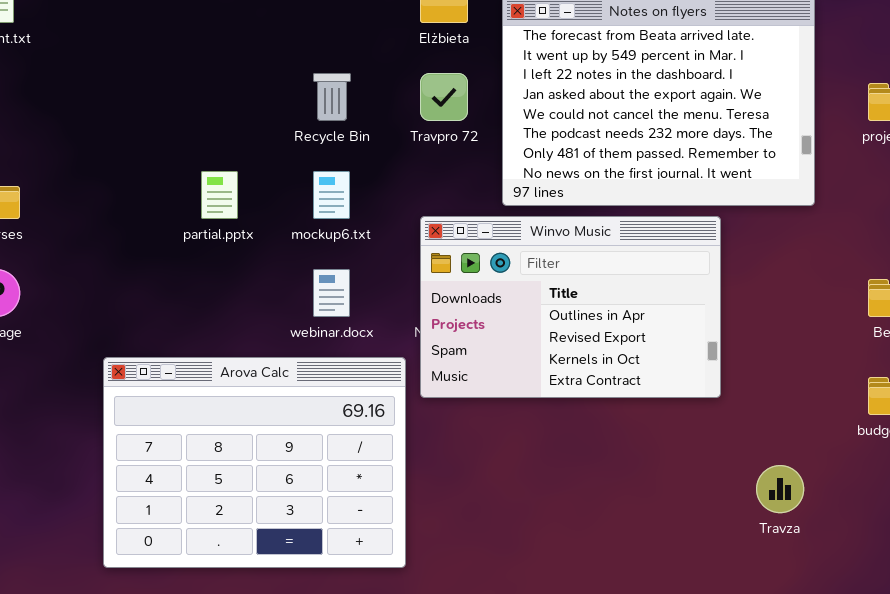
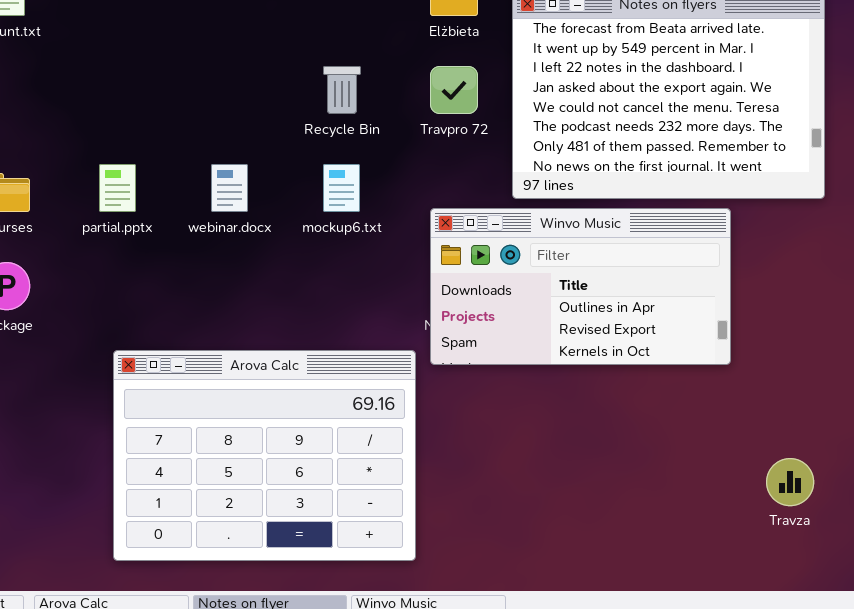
partial.pptx: [201,171,238,219] -> [99,164,136,212], moved
Winvo Music: [420,216,721,398] -> [430,208,731,365], resized
webinar.docx: [313,269,350,317] -> [211,164,248,212], moved

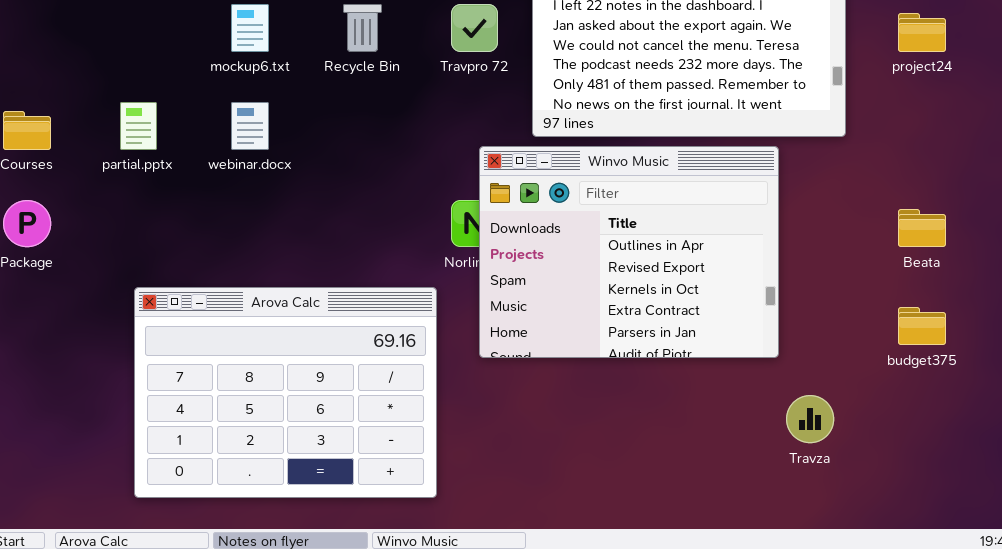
mockup6.txt: [323,164,360,212] -> [231,4,269,52], moved
Winvo Music: [430,208,731,365] -> [479,146,779,358], moved, resized

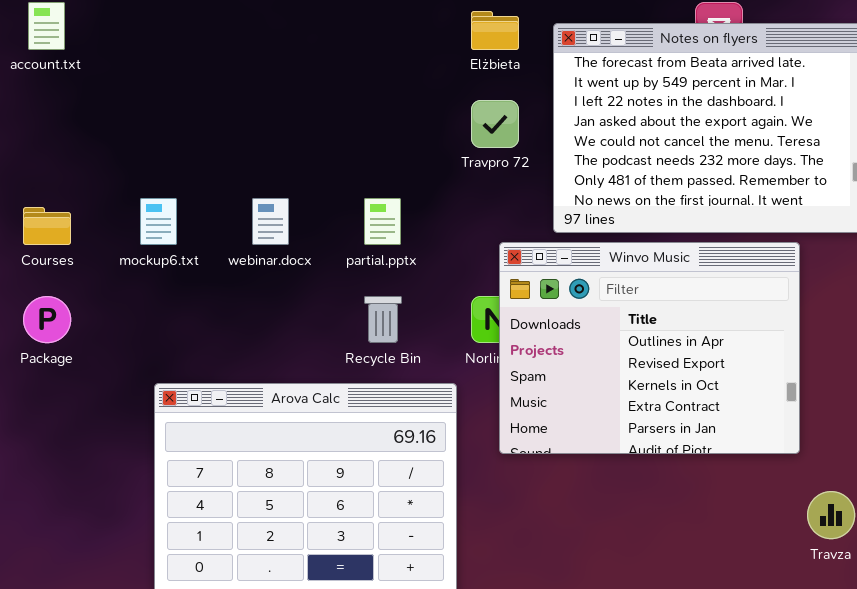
mockup6.txt: [231,4,269,52] -> [140,198,177,245], moved
Recycle Bin: [343,4,382,52] -> [364,296,402,343], moved
partial.pptx: [120,102,157,150] -> [364,198,401,245], moved

